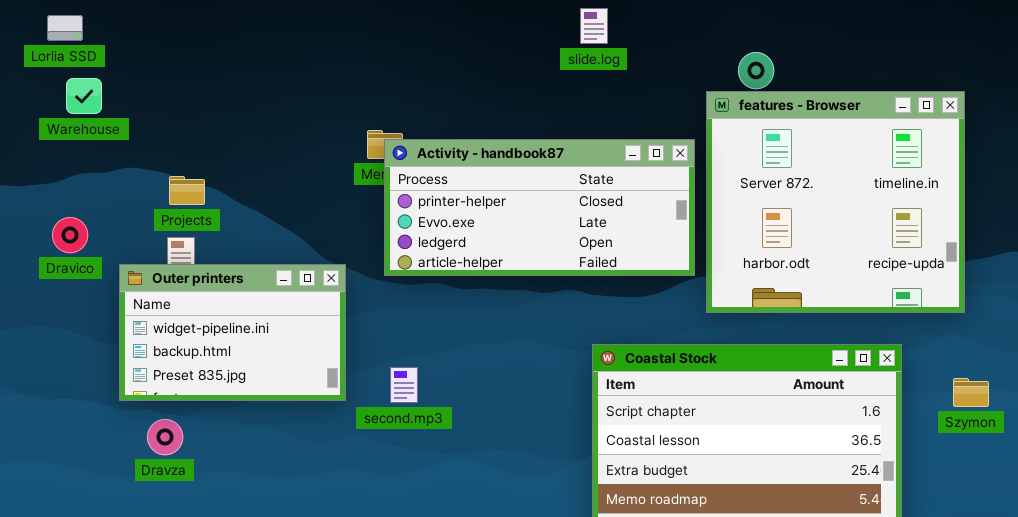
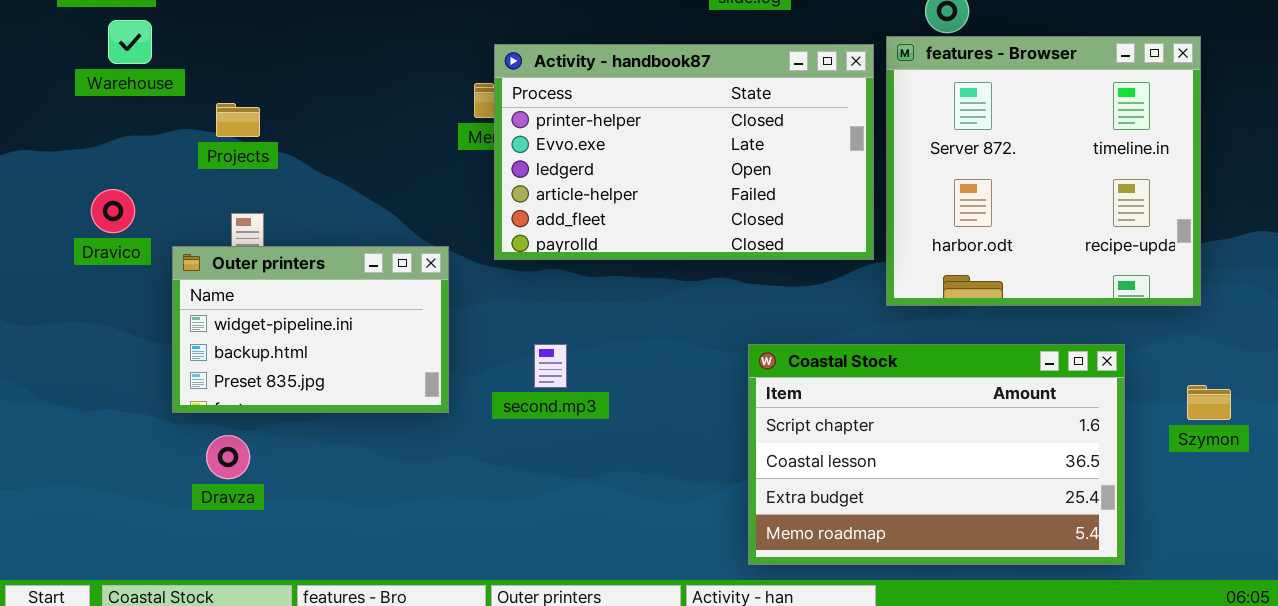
Activity - handbook87: [384,139,695,276] -> [494,44,874,260], resized
Projects: [169,176,205,205] -> [216,103,260,137], moved
second.mp3: [390,367,418,403] -> [534,344,567,388], moved

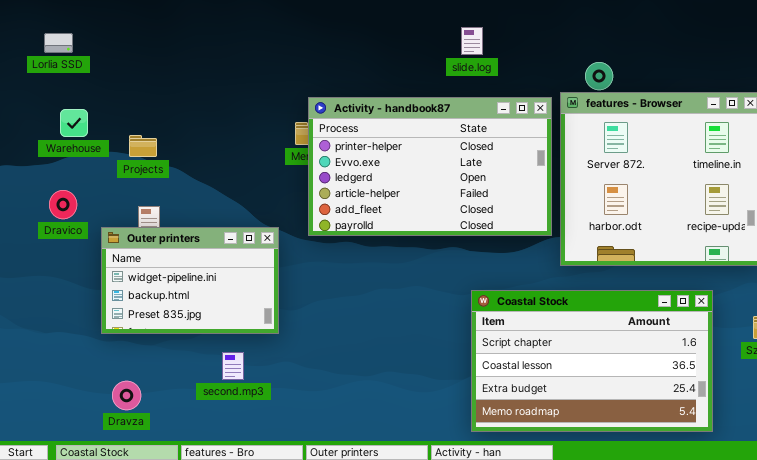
Warehouse: [108,20,152,64] -> [60,109,88,137], moved
second.mp3: [534,344,567,388] -> [222,352,244,380], moved
Dravza: [206,435,250,479] -> [112,381,141,410], moved

